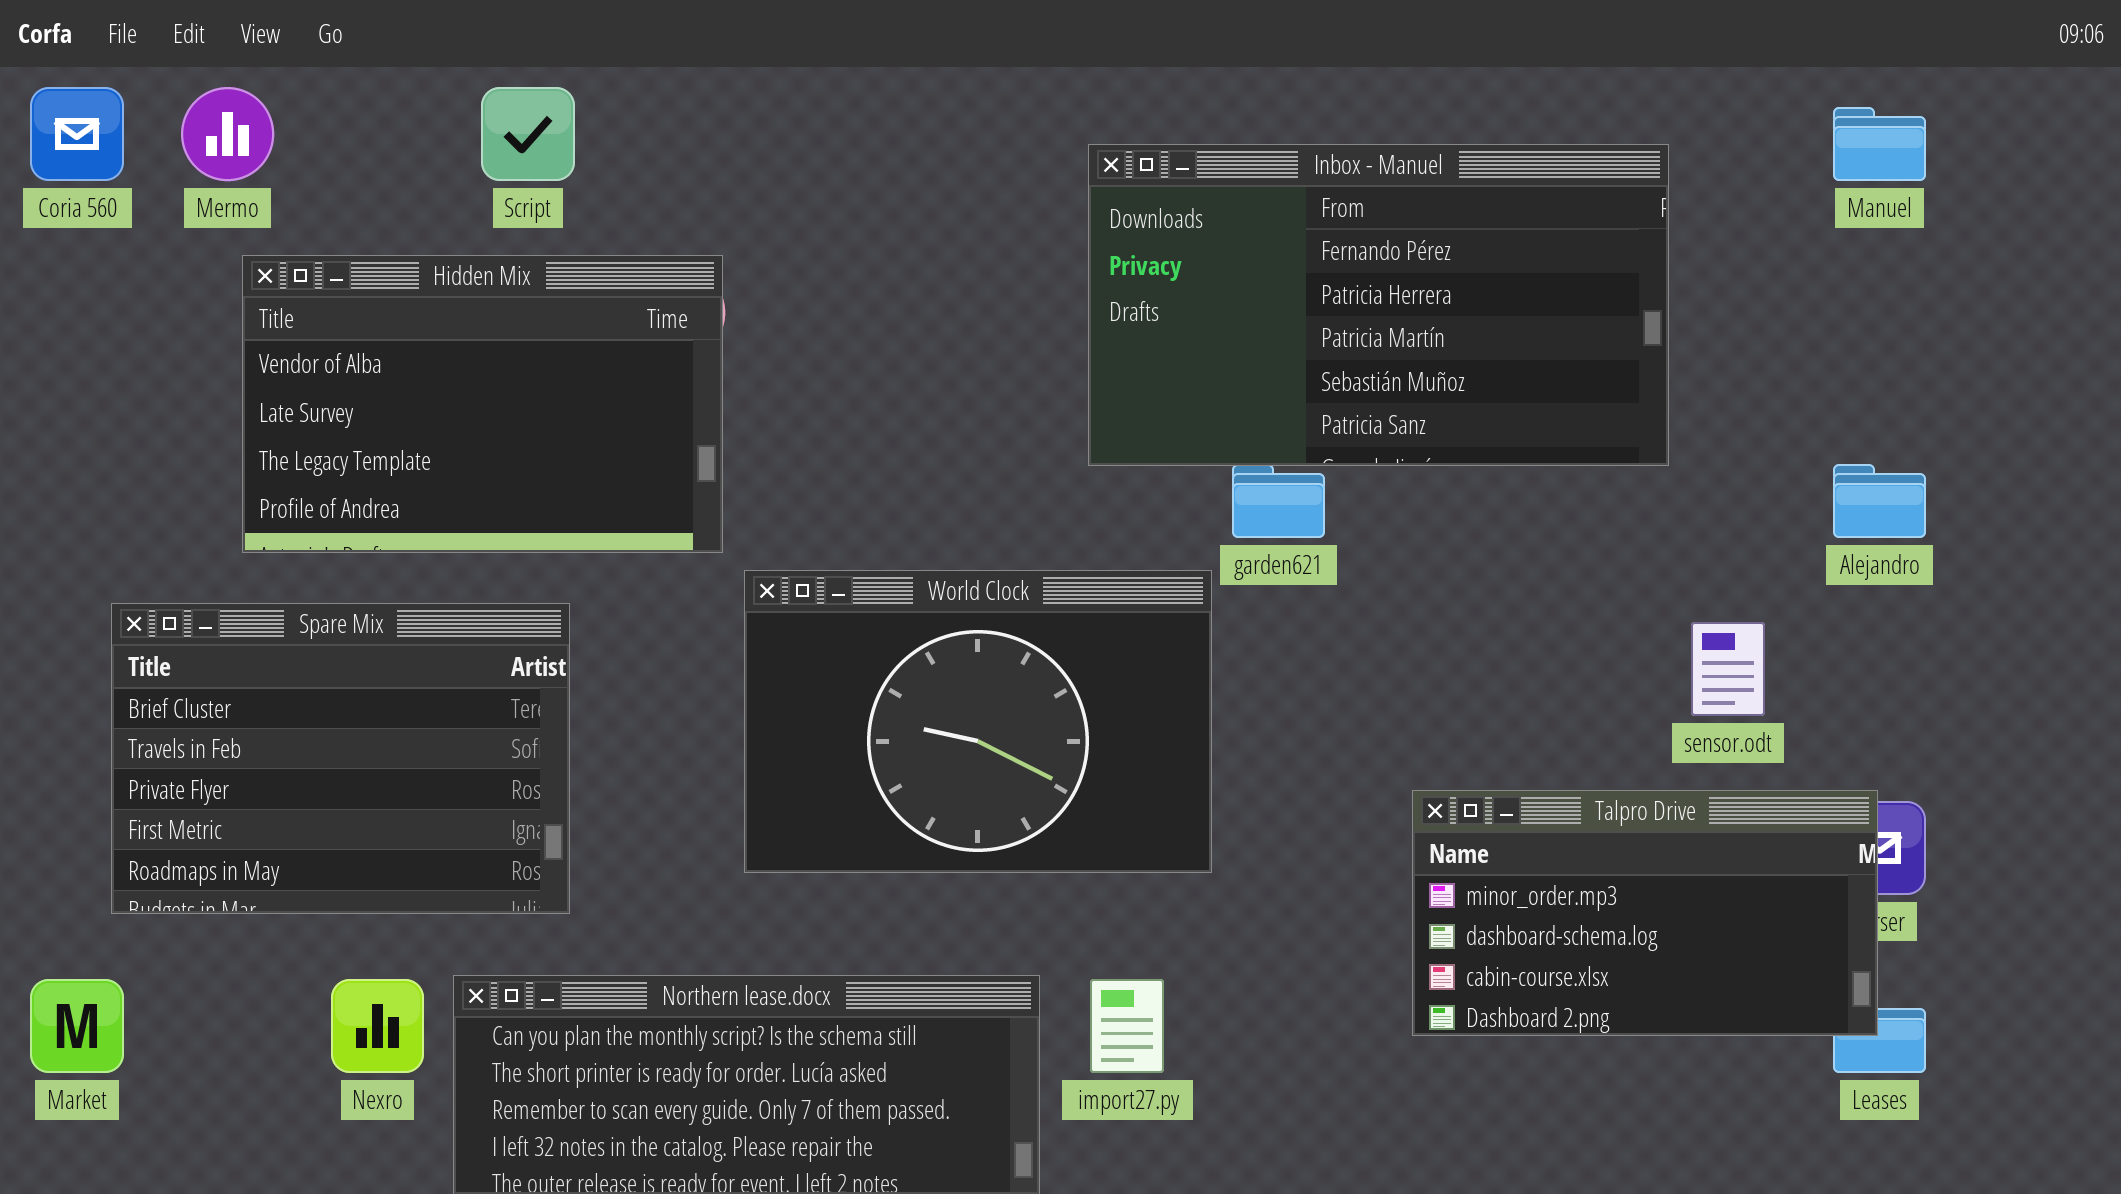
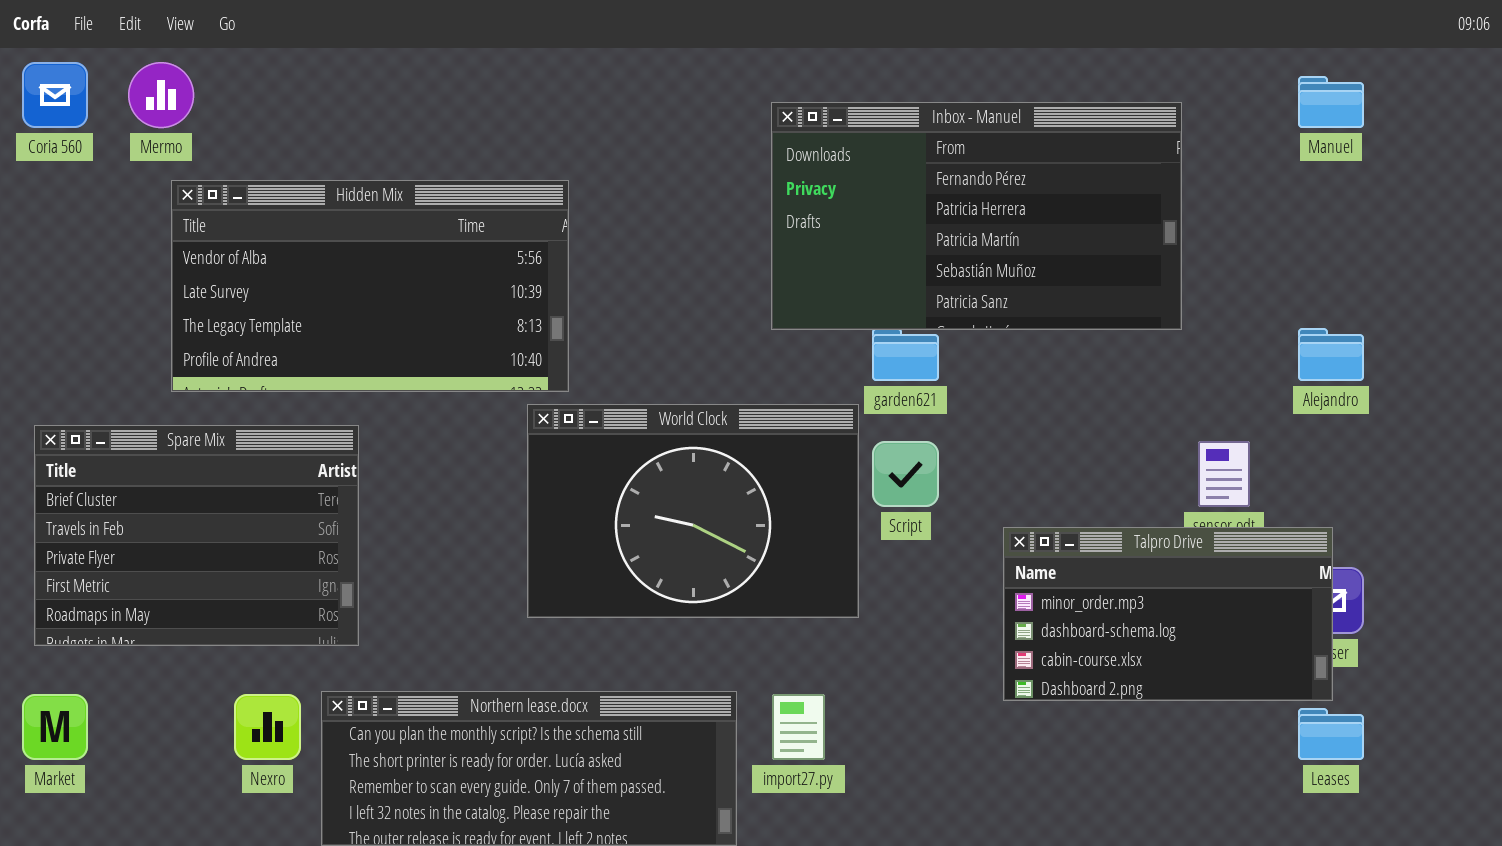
Script: [481,87,575,181] -> [872,441,939,507], moved
Hidden Mix: [242,255,723,553] -> [171,180,569,392], resized
Spare Mix: [111,603,570,914] -> [34,425,359,646], moved
Talpro Drive: [1412,790,1878,1036] -> [1003,527,1333,701], moved

